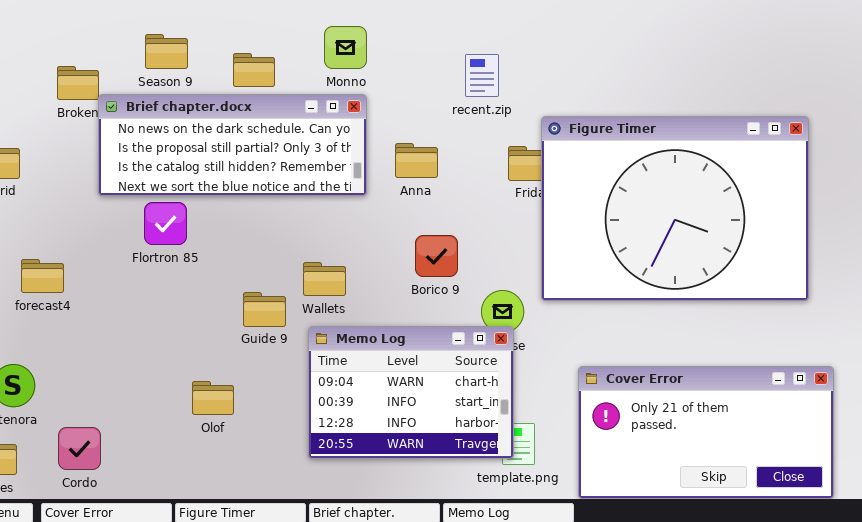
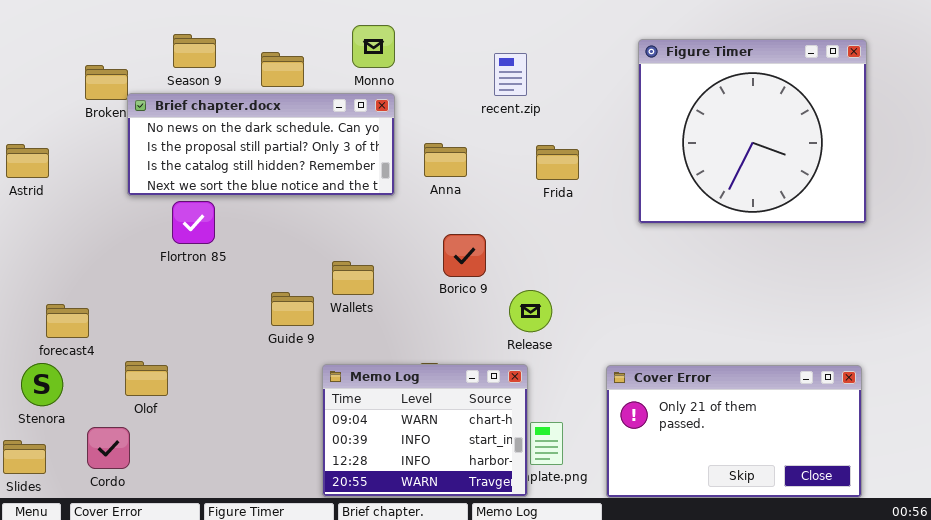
Figure Timer: [541,116,809,301] -> [638,39,867,224], moved, resized
forecast4: [21,259,64,293] -> [46,304,89,338], moved
Memo Log: [308,326,514,459] -> [322,364,528,497], moved
Olof: [192,381,234,415] -> [125,361,168,396], moved

